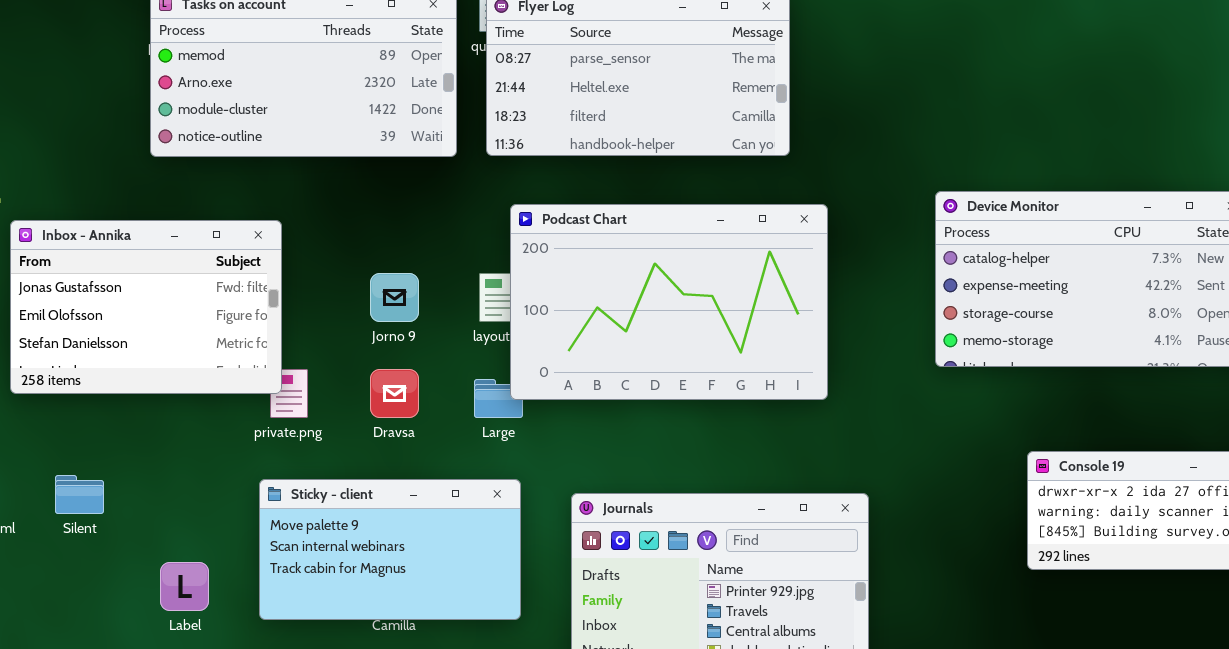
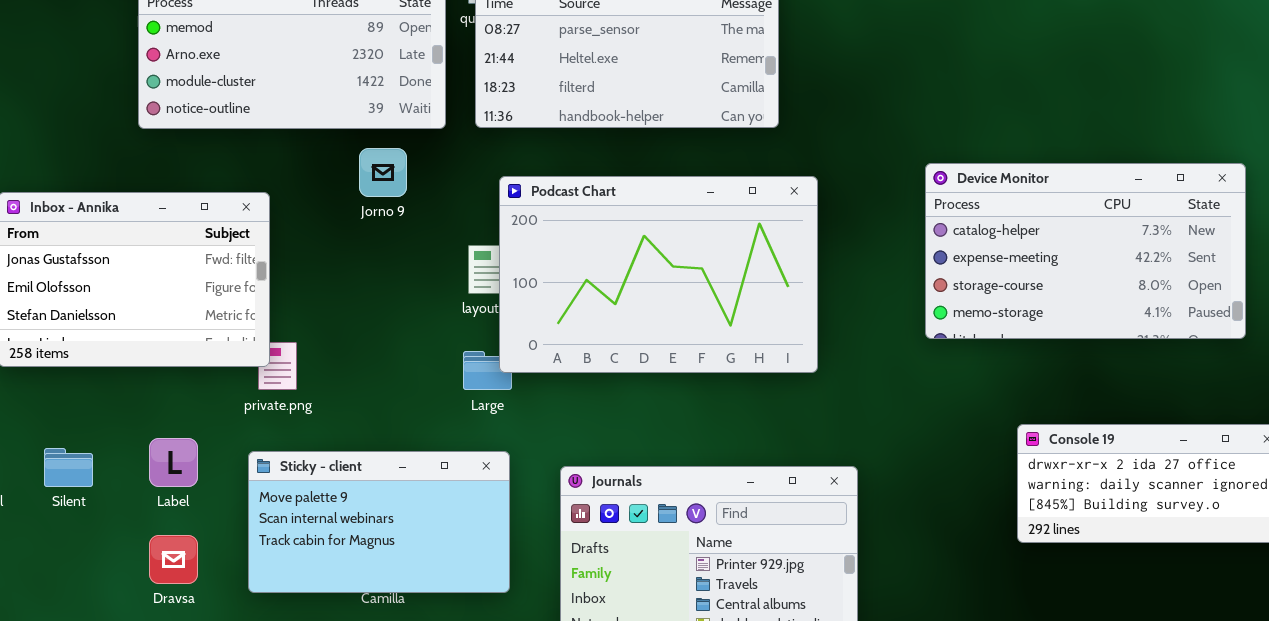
Jorno 9: [370,273,419,322] -> [359,148,407,197], moved
Dravsa: [370,369,419,418] -> [149,535,198,584], moved
Label: [160,562,209,611] -> [149,438,198,487], moved

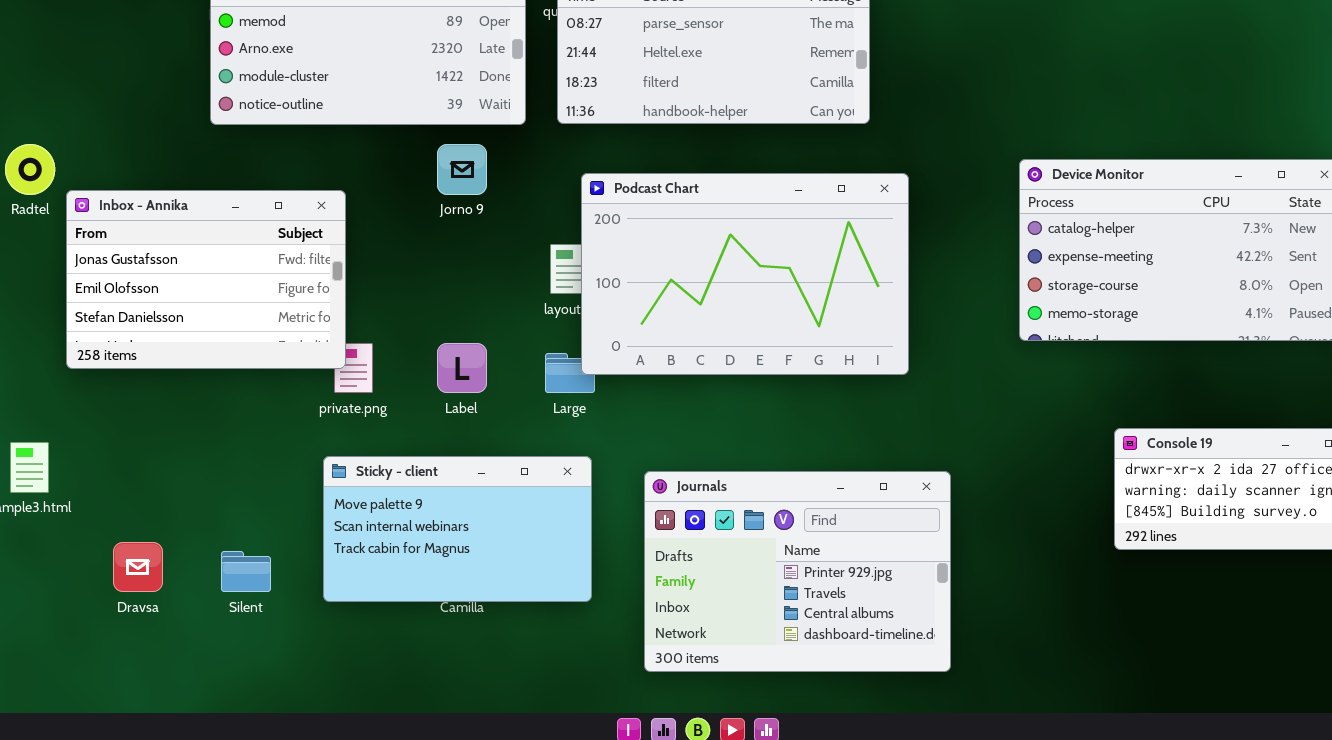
Label: [149,438,198,487] -> [437,343,487,393], moved
Silent: [44,448,93,487] -> [221,551,271,592], moved
Dravsa: [149,535,198,584] -> [113,542,163,592], moved

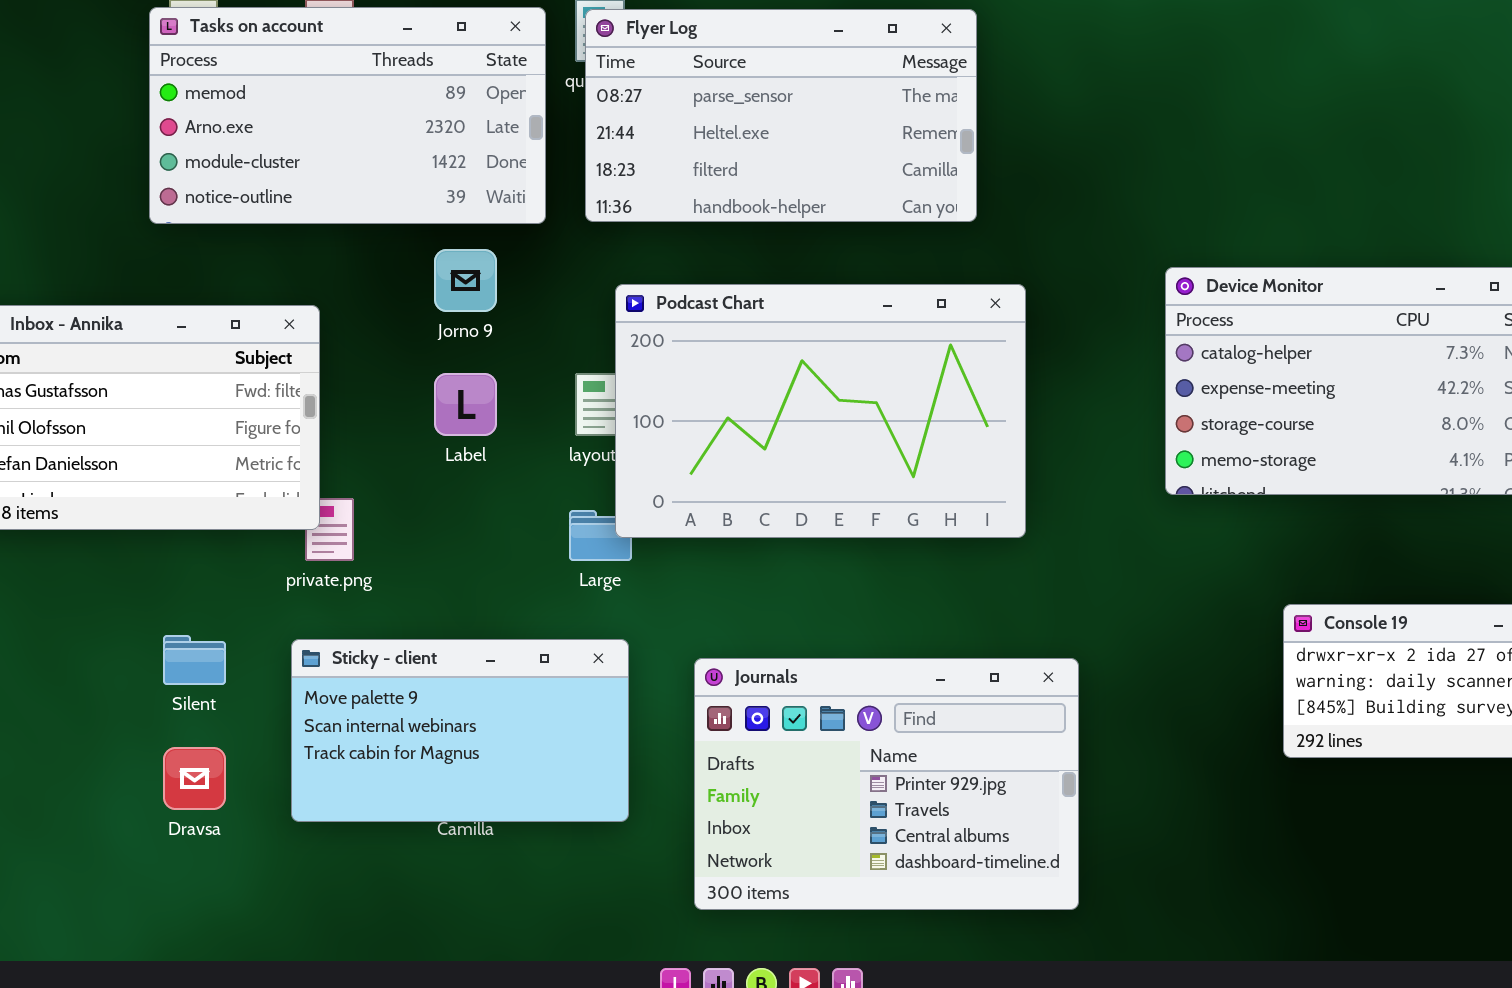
Label: [437,343,487,393] -> [434,373,497,436], moved
Dravsa: [113,542,163,592] -> [163,747,226,810], moved
Silent: [221,551,271,592] -> [163,635,226,685], moved

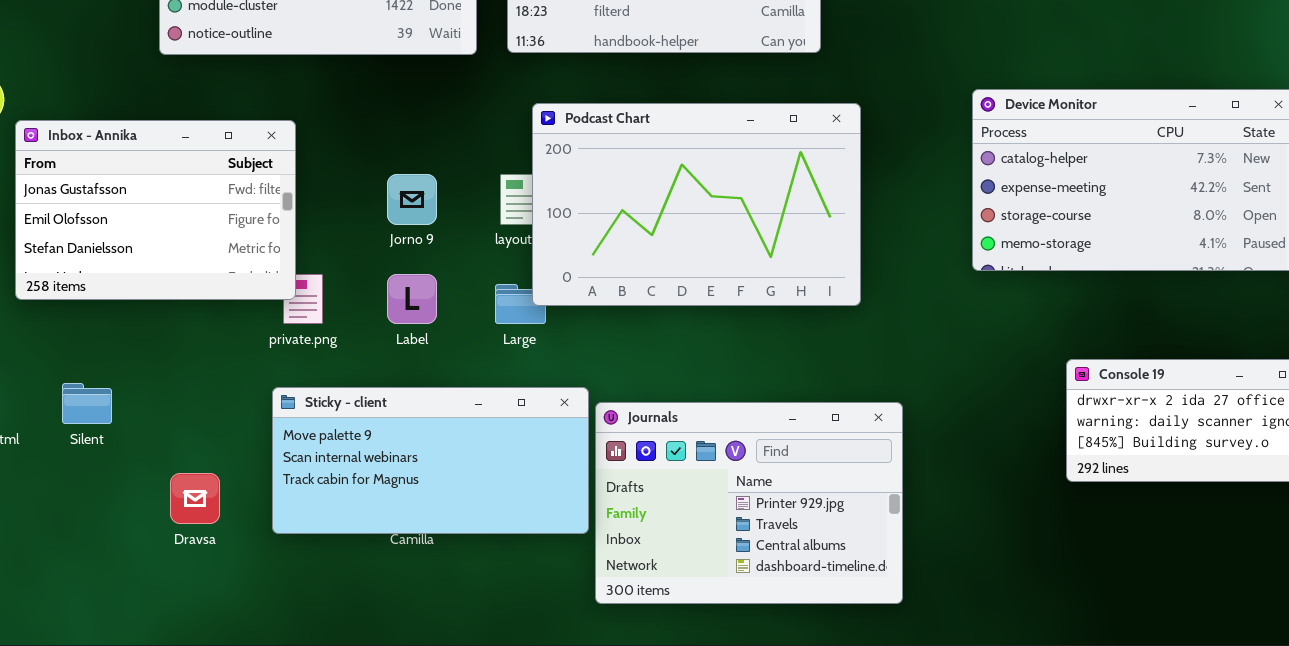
Jorno 9: [434,249,497,312] -> [387,174,437,225], moved
Label: [434,373,497,436] -> [387,274,437,324], moved
Silent: [163,635,226,685] -> [62,383,112,424], moved
Sticky - client: [291,639,629,822] -> [272,387,589,534], resized

